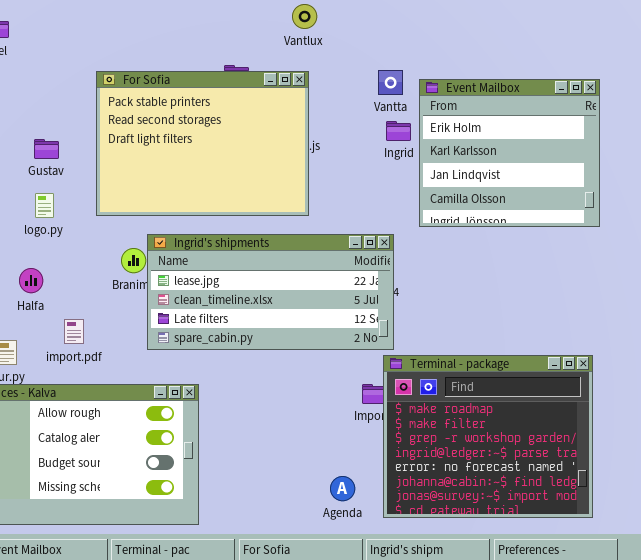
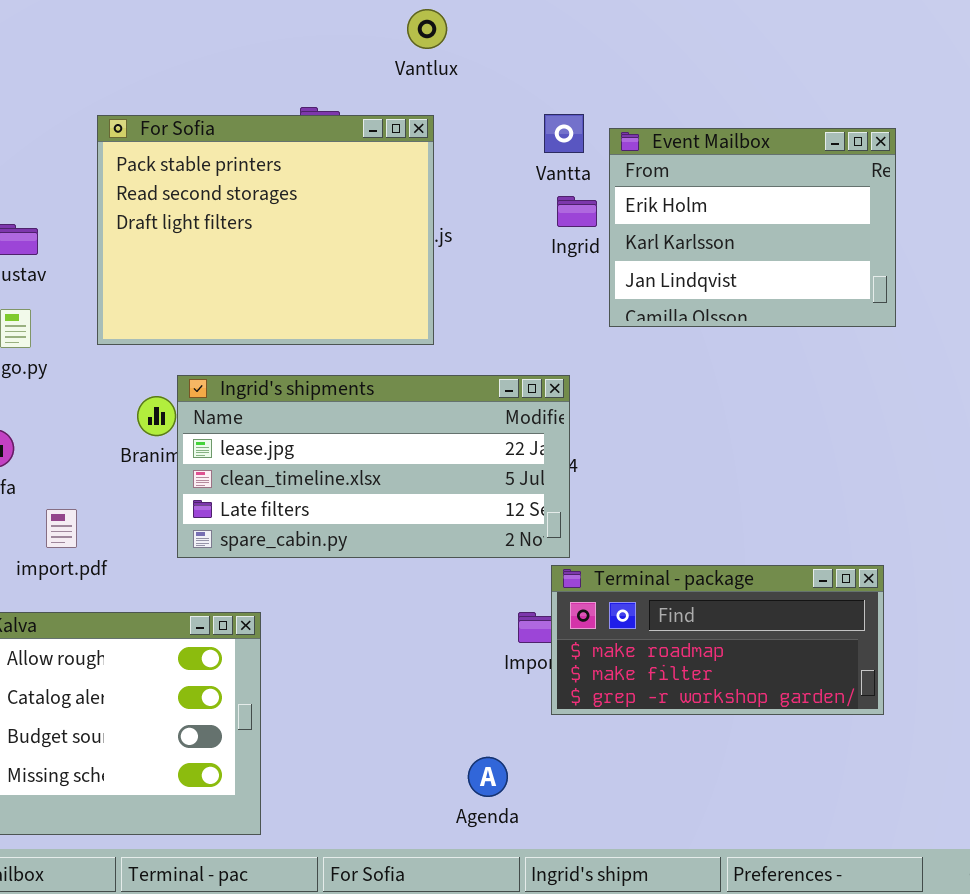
Event Mailbox: [419,79,600,227] -> [609,128,896,327], resized
Terminal - package: [383,355,593,518] -> [551,565,884,715], resized

